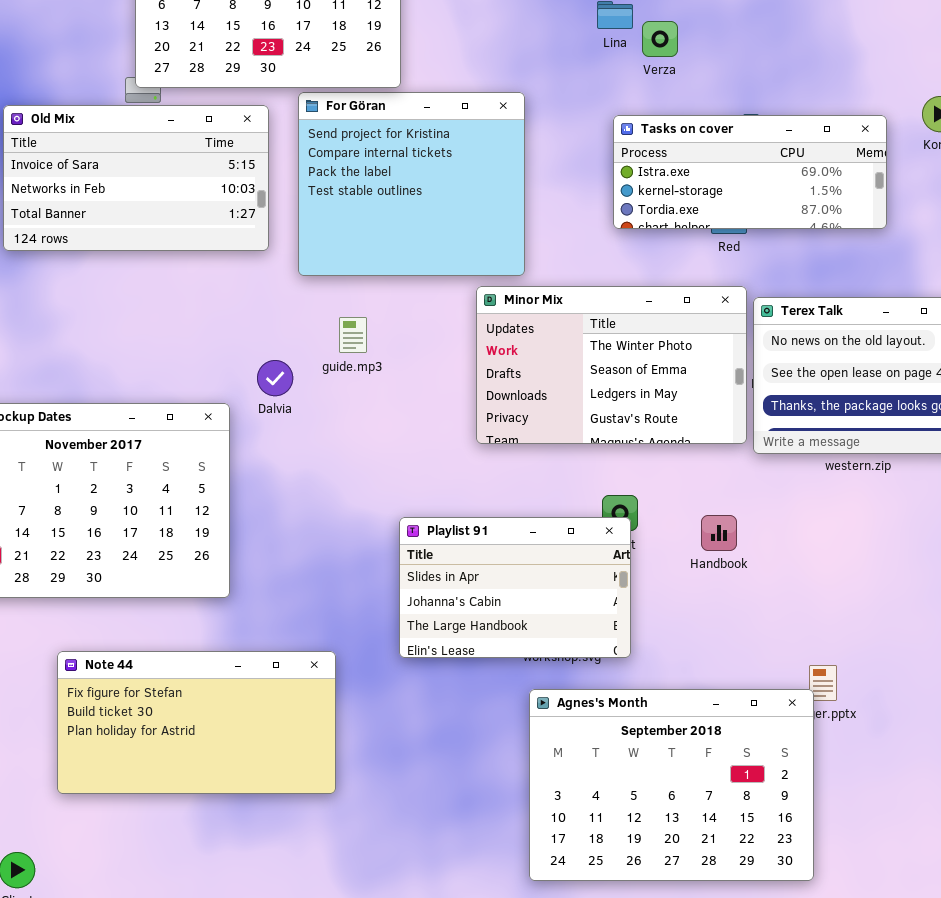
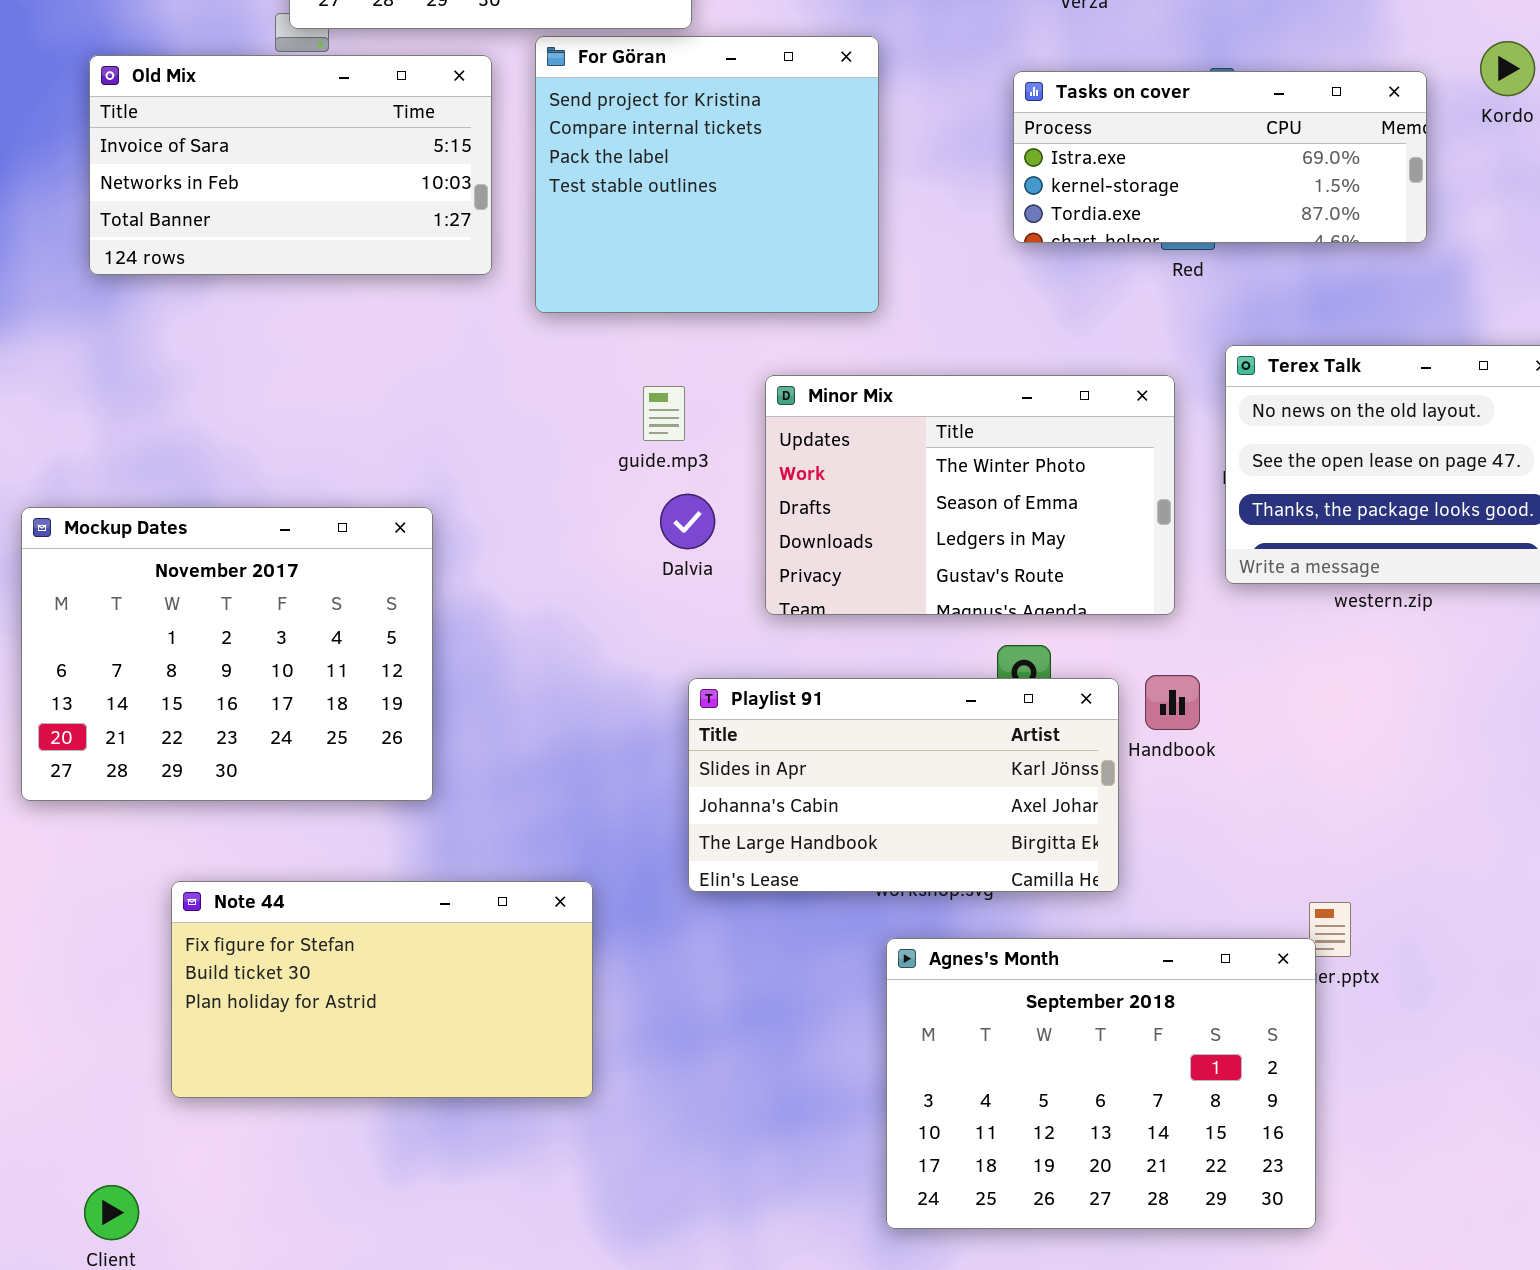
Minor Mix: [476,286,747,444] -> [765,375,1175,615], moved
guide.mp3: [339,317,367,353] -> [643,386,685,441], moved
Dalvia: [257,360,293,396] -> [660,494,715,549], moved
Playlist 91: [399,517,631,658] -> [688,678,1119,892], resized

